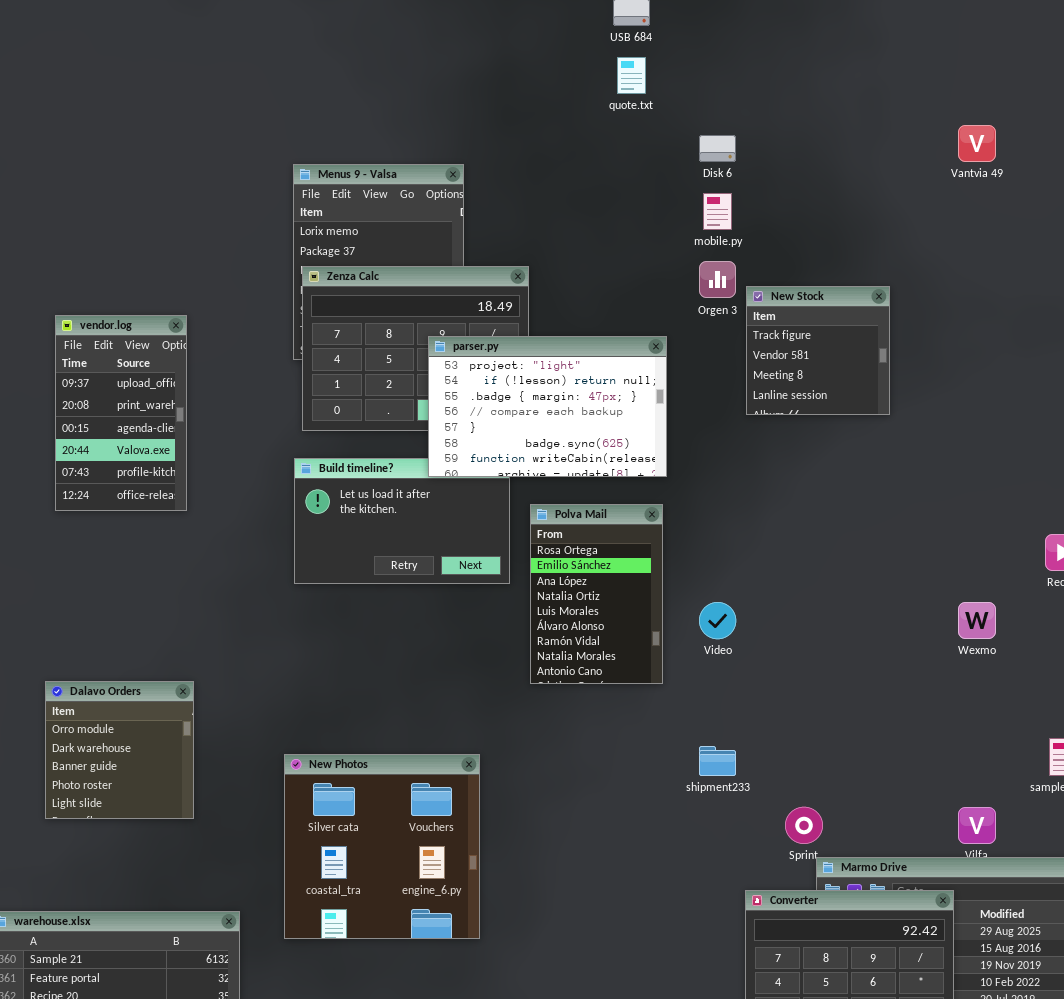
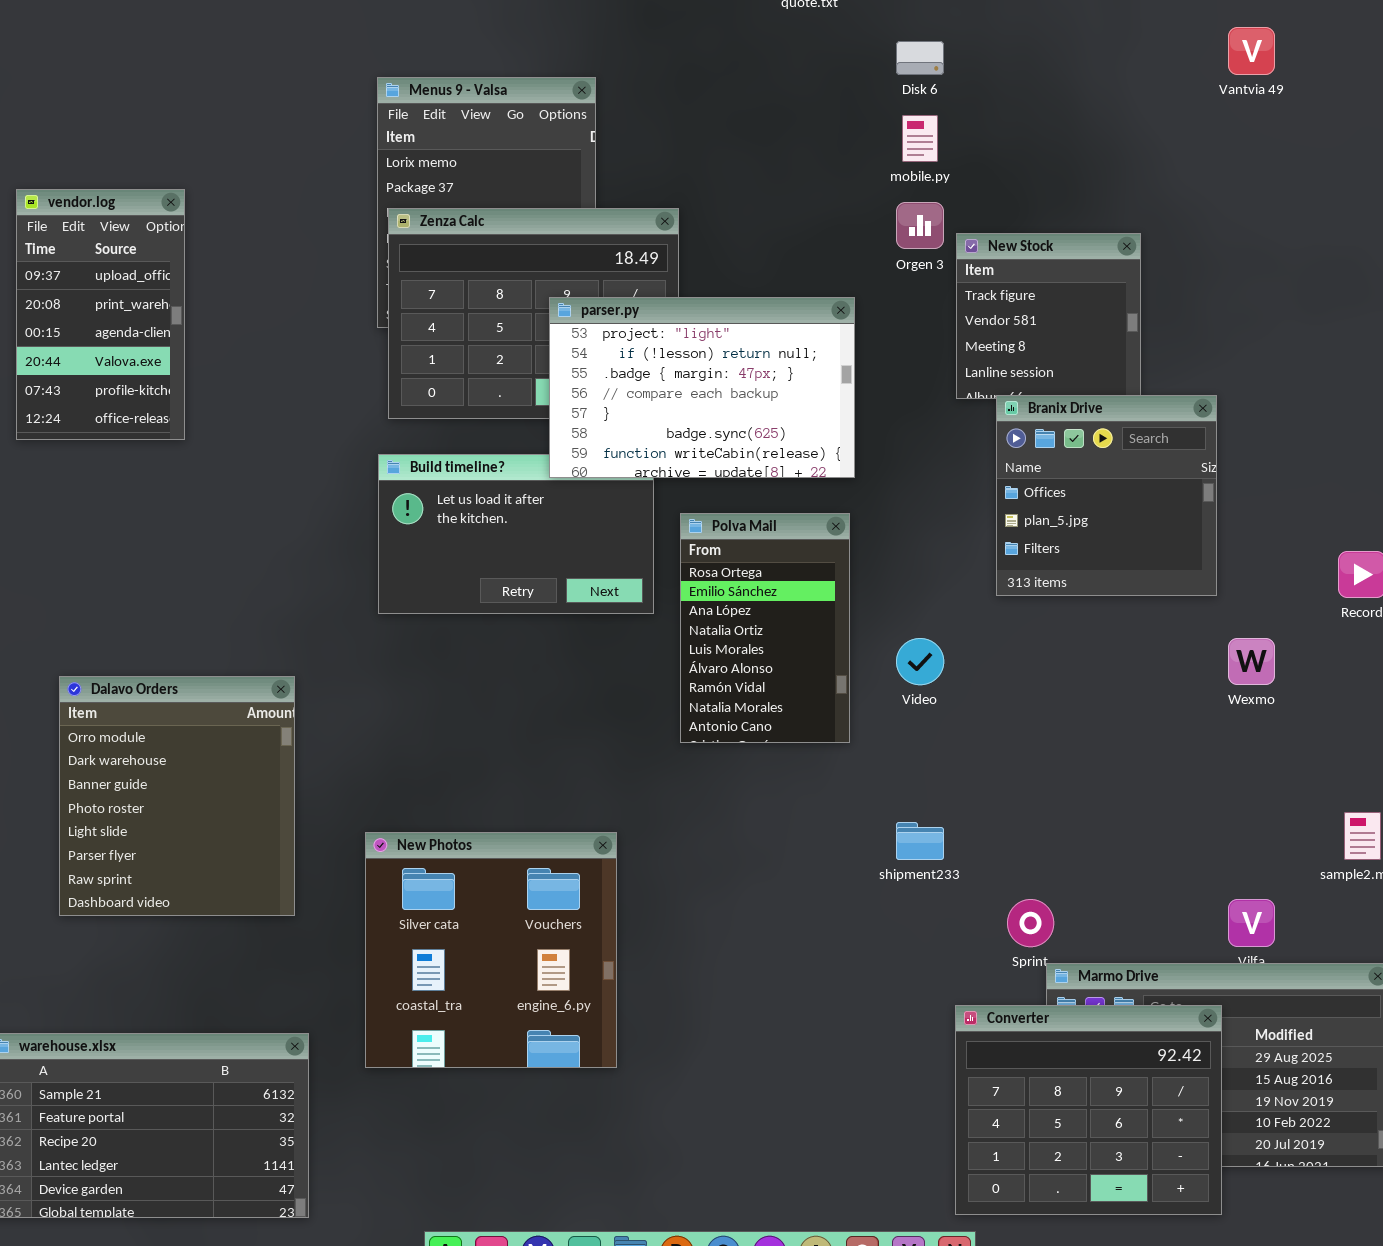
vendor.log: [55,315,187,511] -> [16,189,185,440], moved
Branix Drive: none -> [996,395,1217,596], opened
Dalavo Orders: [45,681,194,819] -> [59,676,295,916], resized

